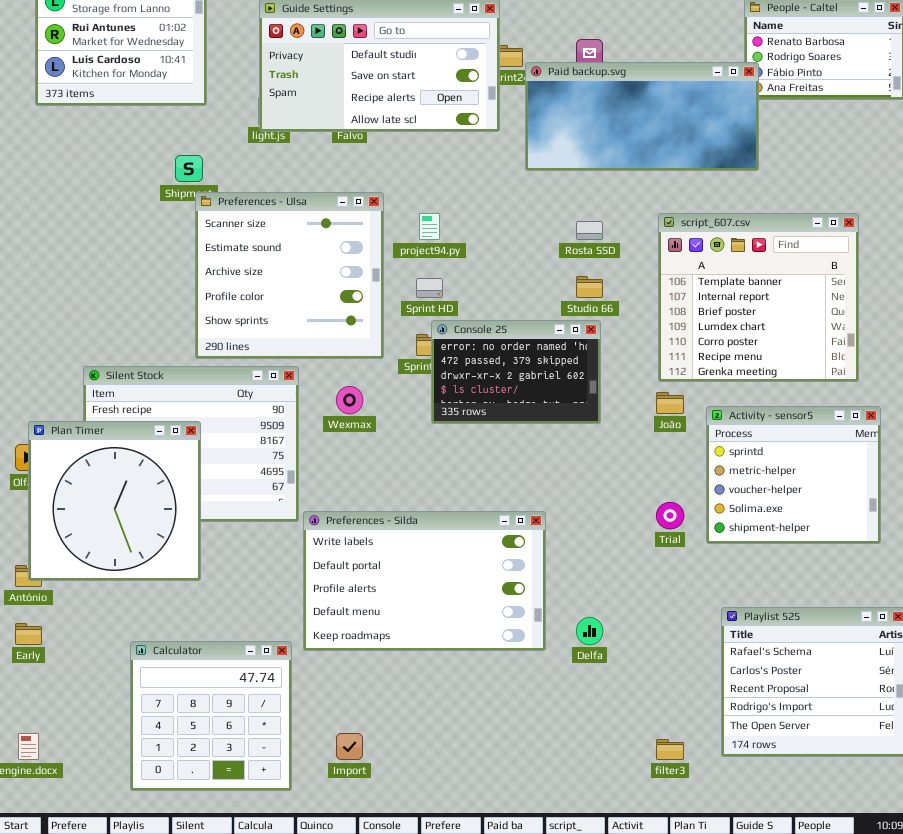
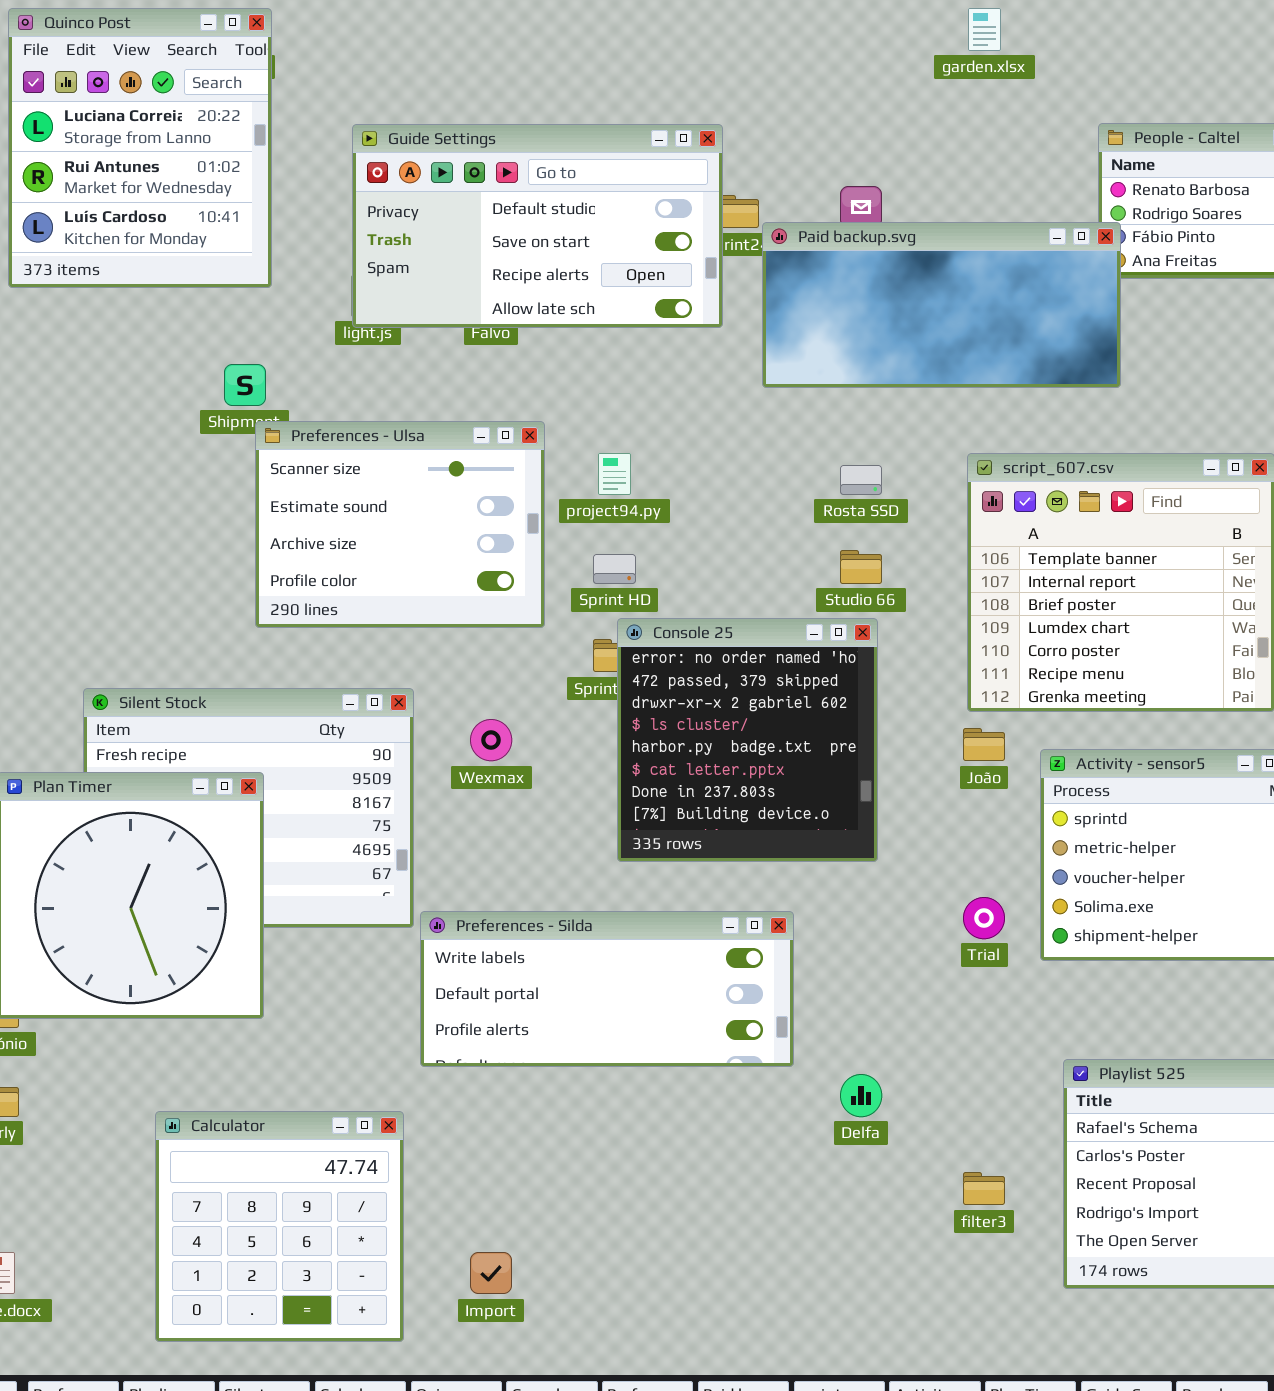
Preferences - Ulsa: [195,192,384,359] -> [255,421,545,628], resized
Console 25: [431,320,601,424] -> [617,618,878,862], resized
Preferences - Silda: [303,511,546,651] -> [420,911,794,1067], resized
filter3: [656,739,684,760] -> [963,1172,1005,1205], moved

